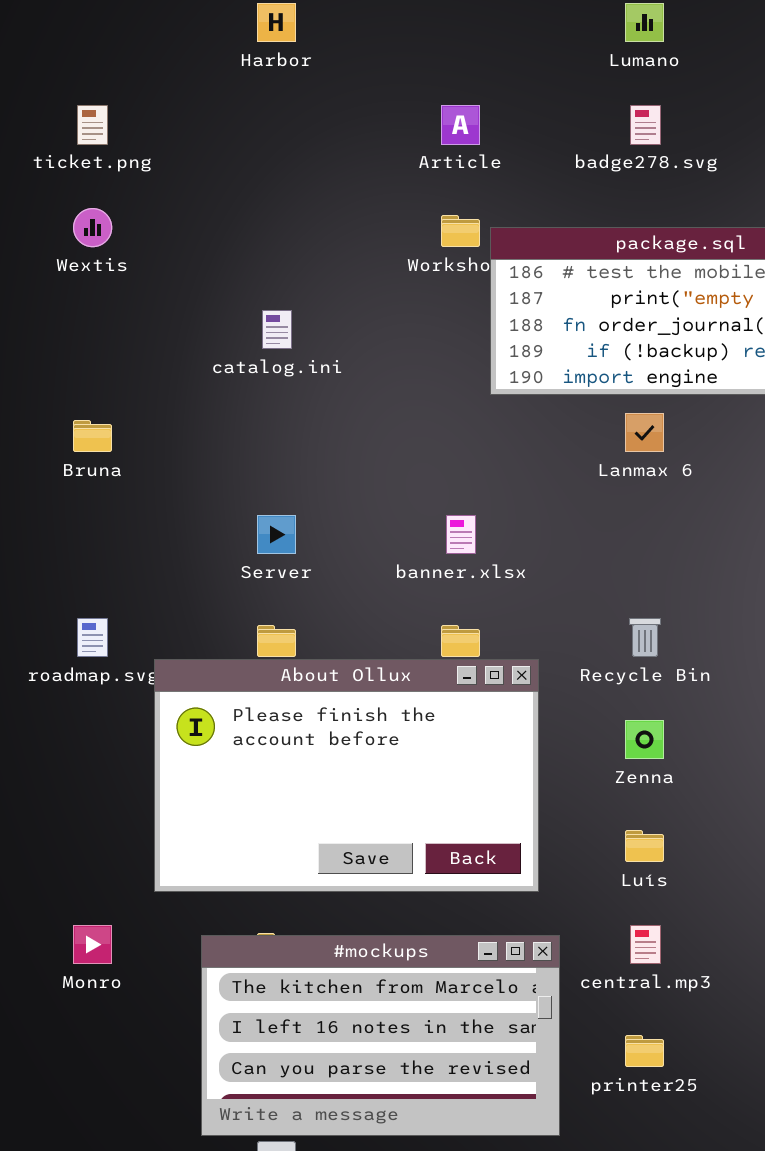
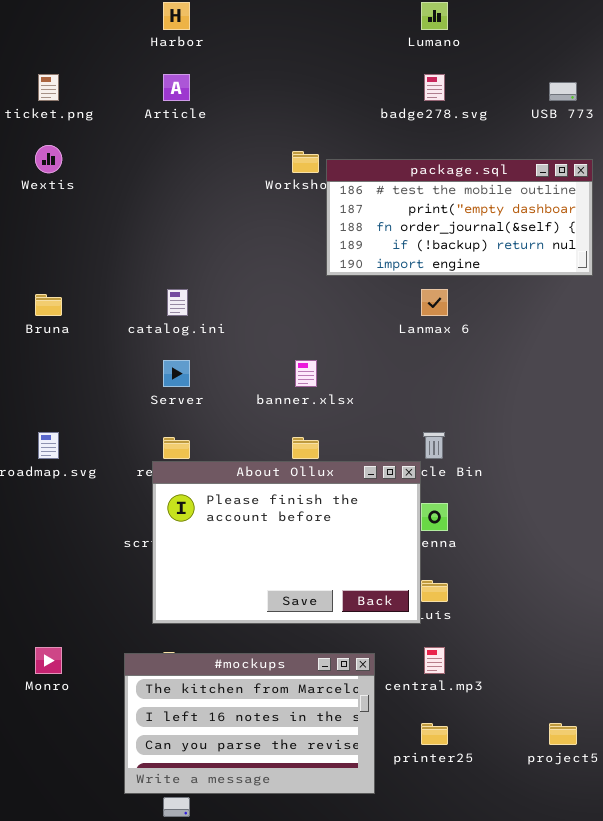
Article: [441,105,480,145] -> [163,74,190,101], moved
catalog.ini: [262,310,292,349] -> [167,289,188,316], moved
About Ollux: [154,659,539,892] -> [152,461,421,624], moved

